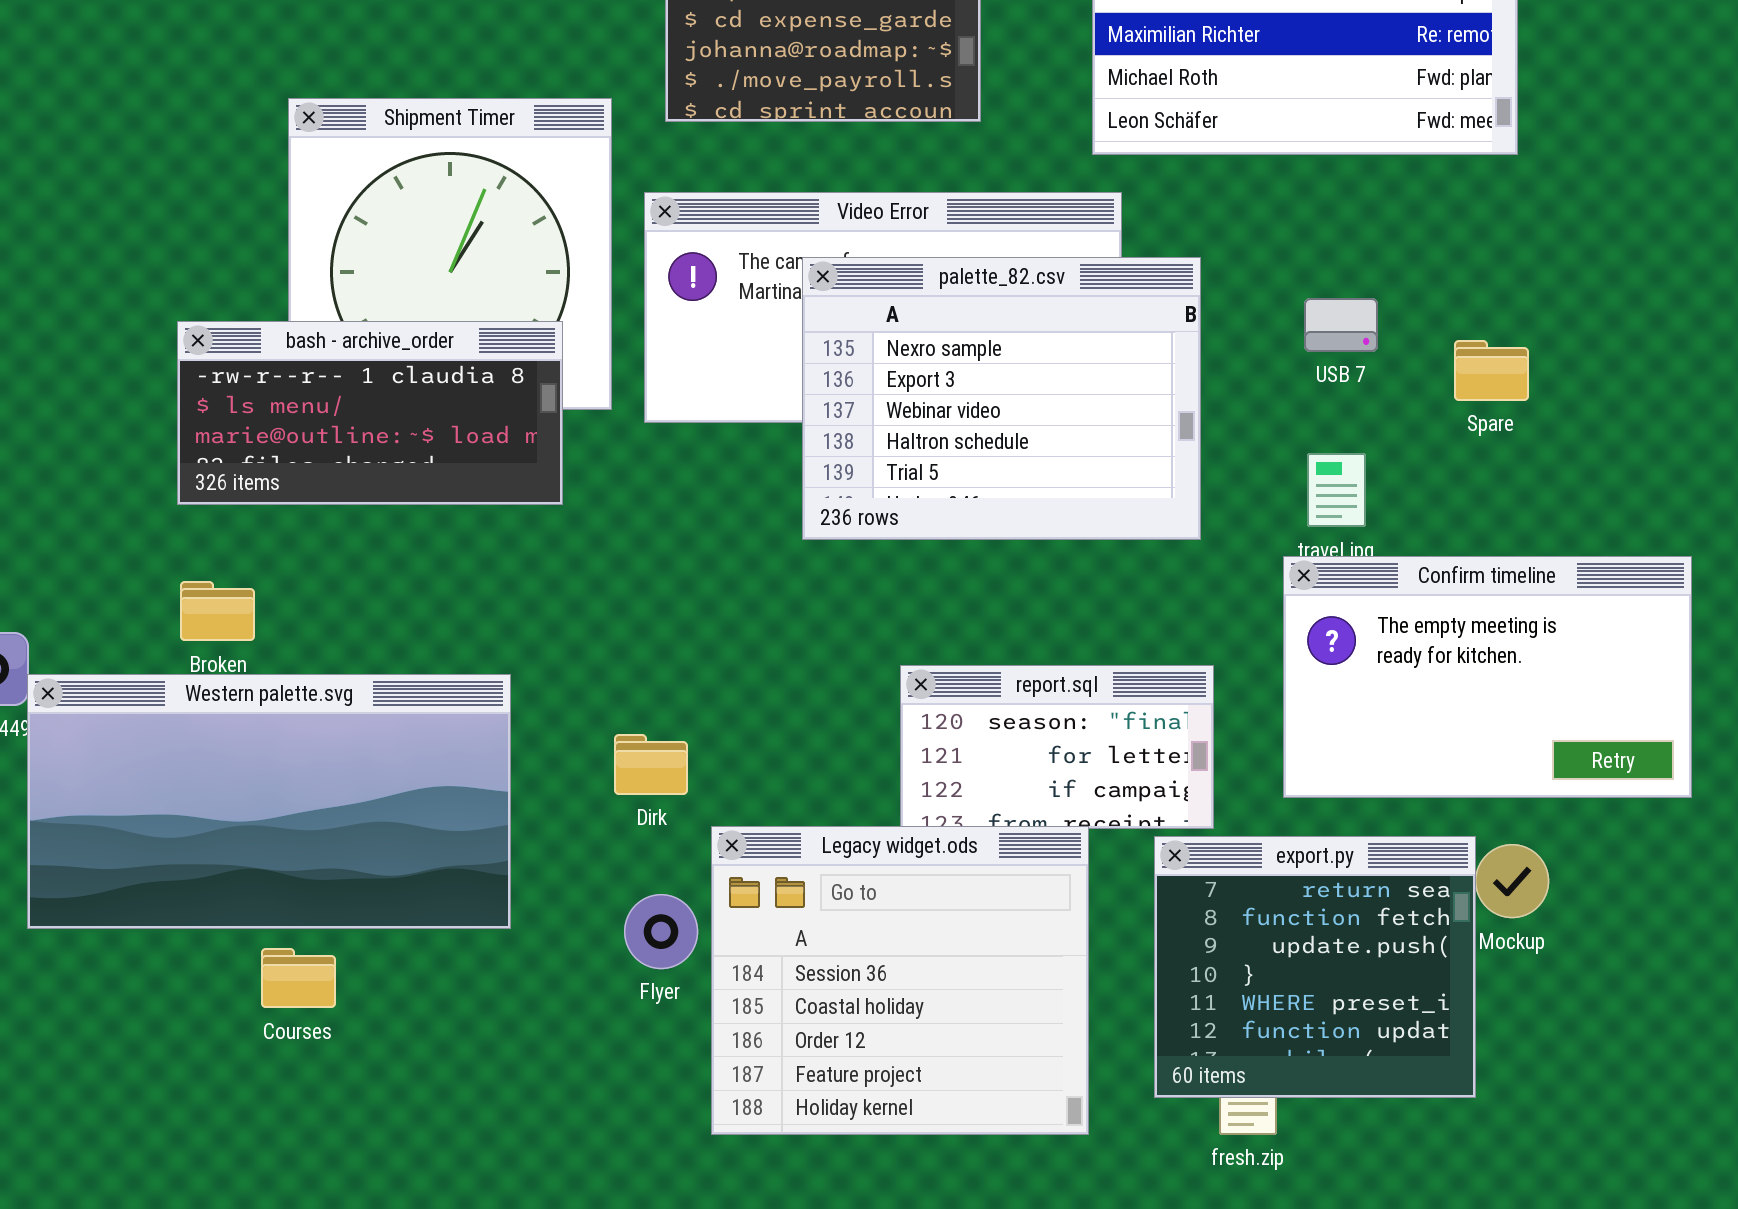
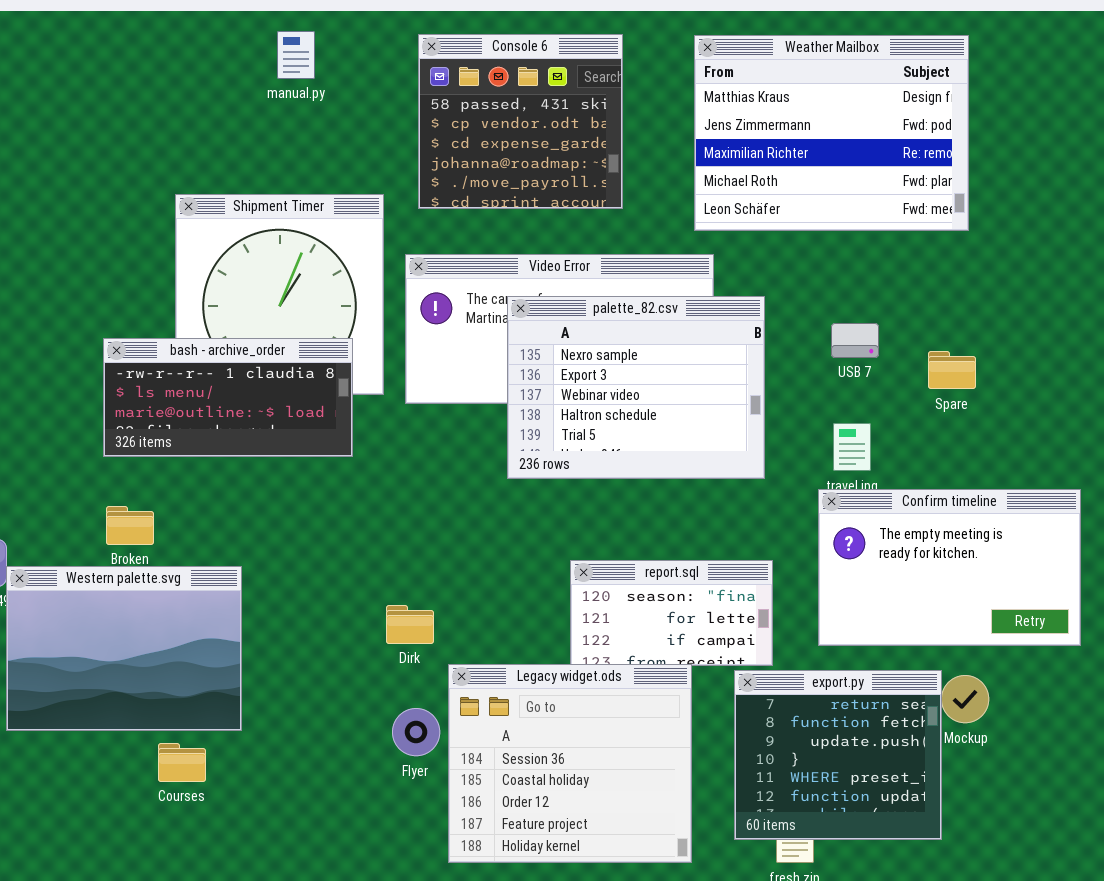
Western palette.svg: [27,674,511,929] -> [6,566,242,731], resized

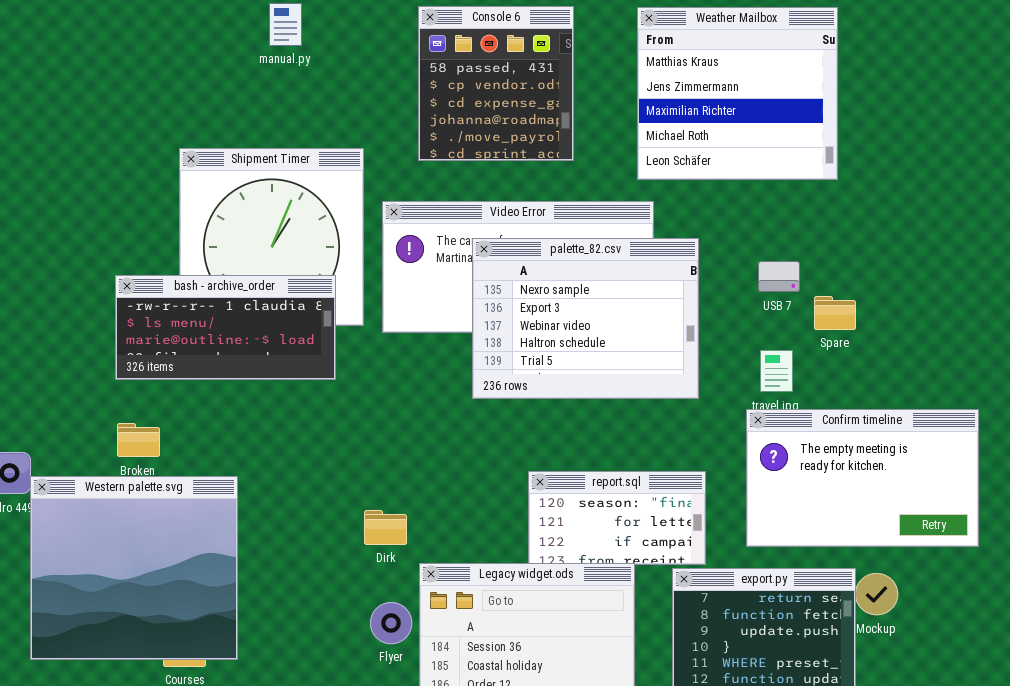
Console 6: [418,34,623,209] -> [418,6,574,161], resized
Weather Mailbox: [694,35,969,231] -> [637,7,838,180], resized
Spare: [928,351,976,389] -> [814,296,856,330], moved
Western palette.svg: [6,566,242,731] -> [30,476,238,660], resized

